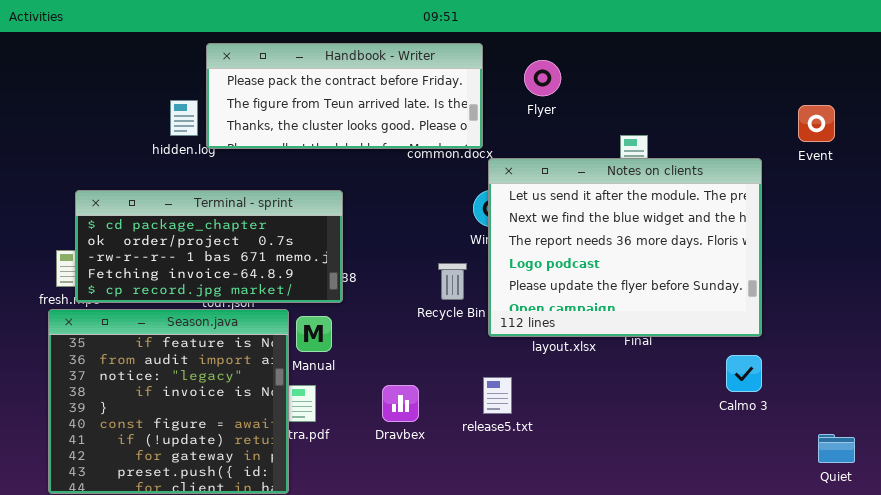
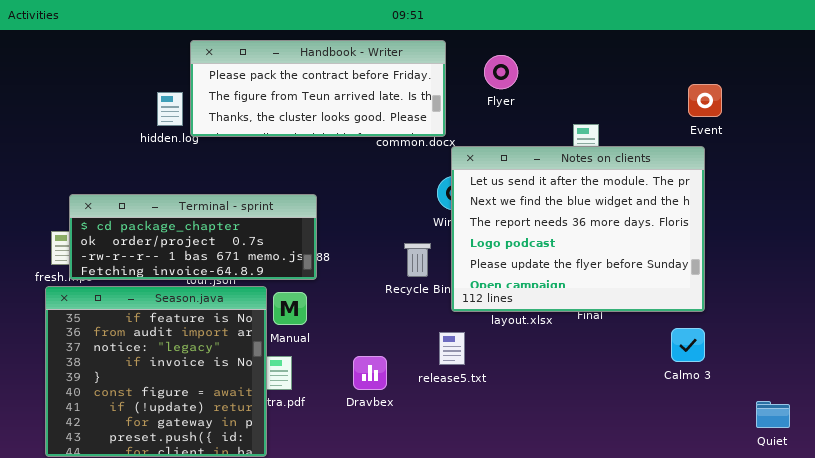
Event: [798,105,835,142] -> [688,84,722,117], moved
Terminal - sprint: [75,190,343,303] -> [69,194,317,280], resized
release5.txt: [483,377,512,414] -> [439,332,465,365], moved

